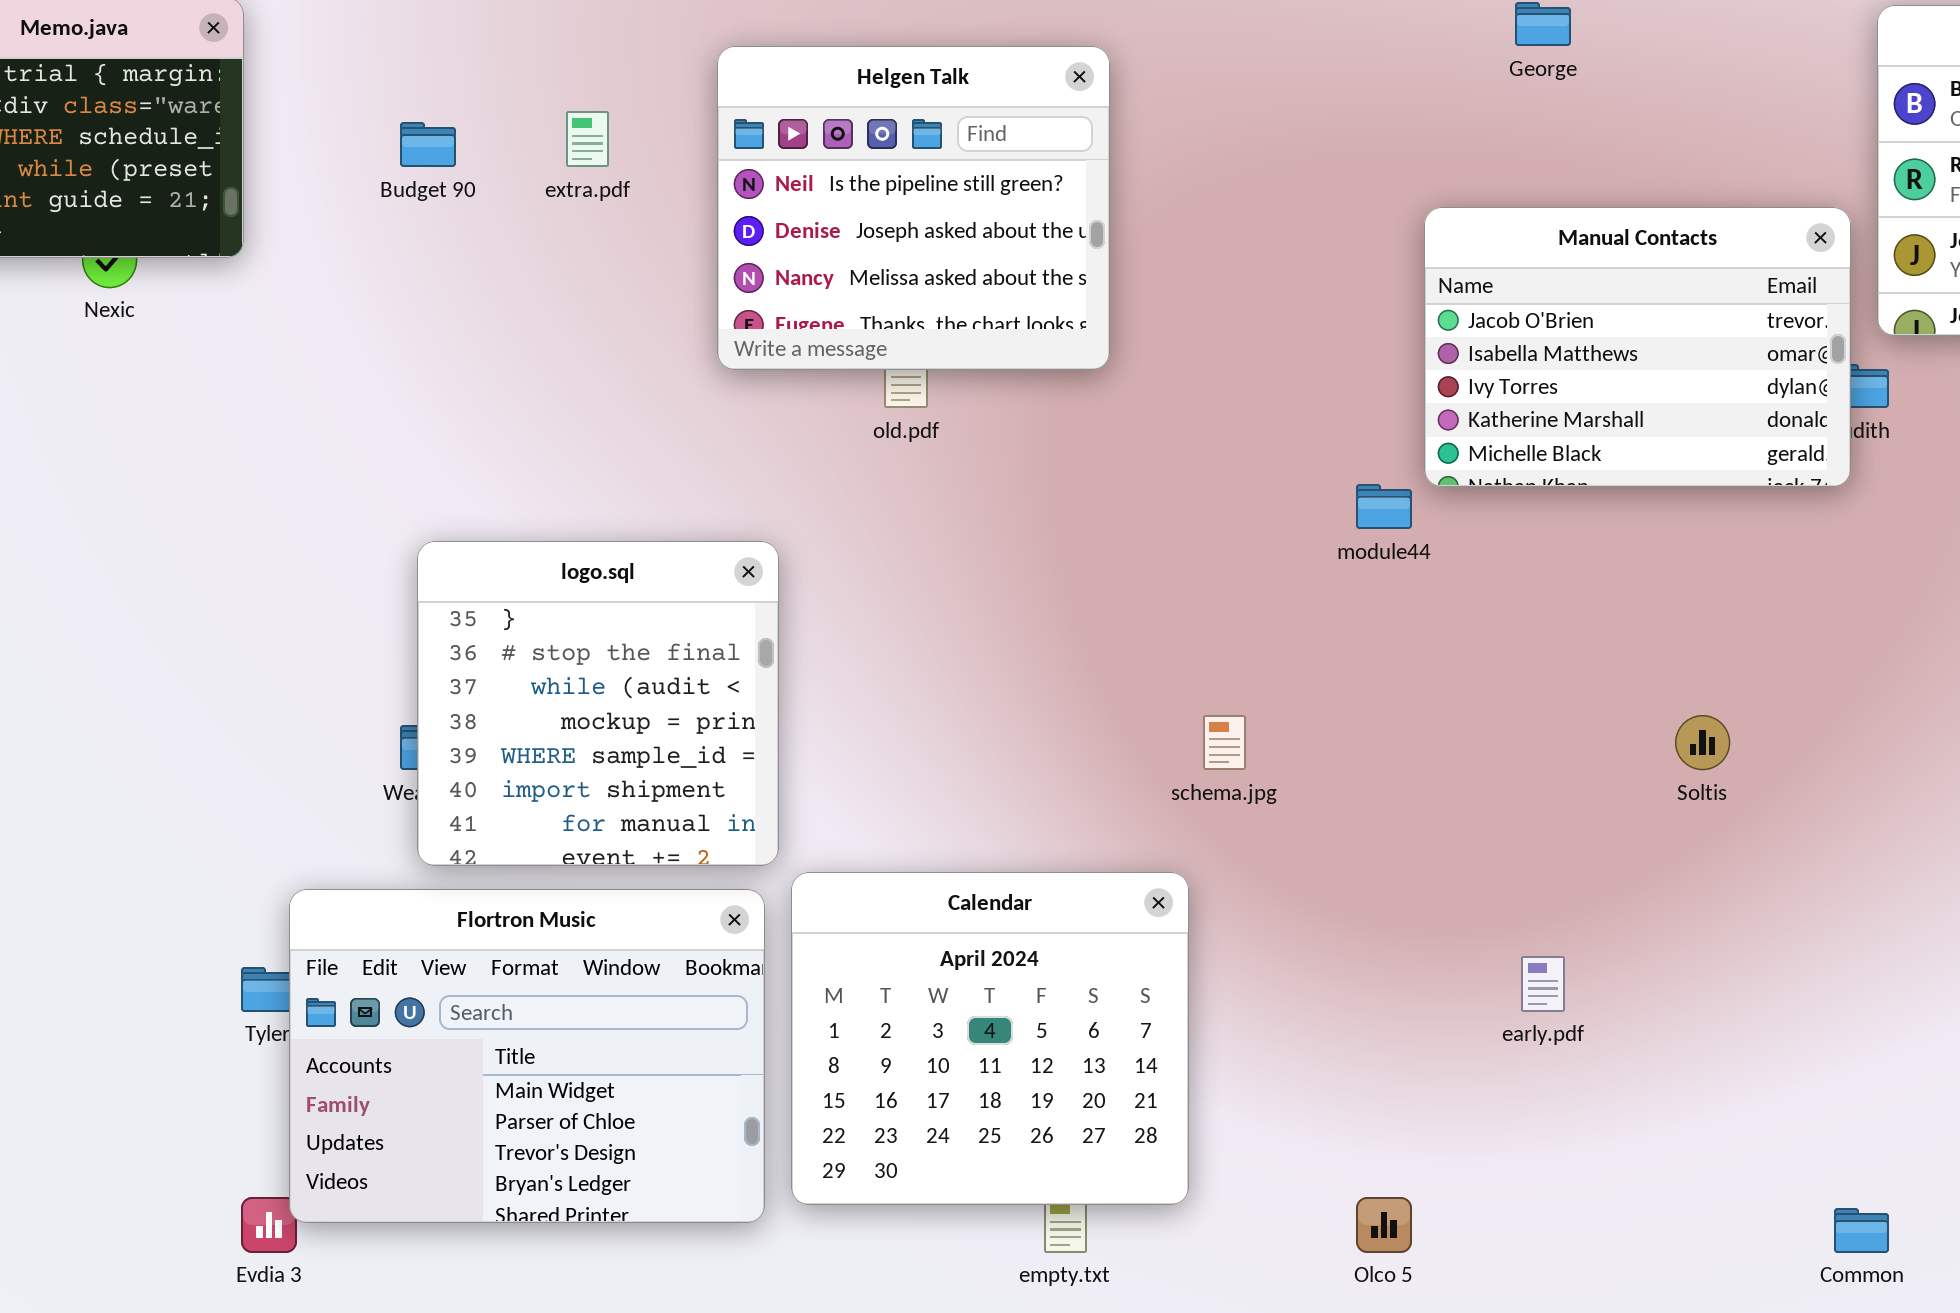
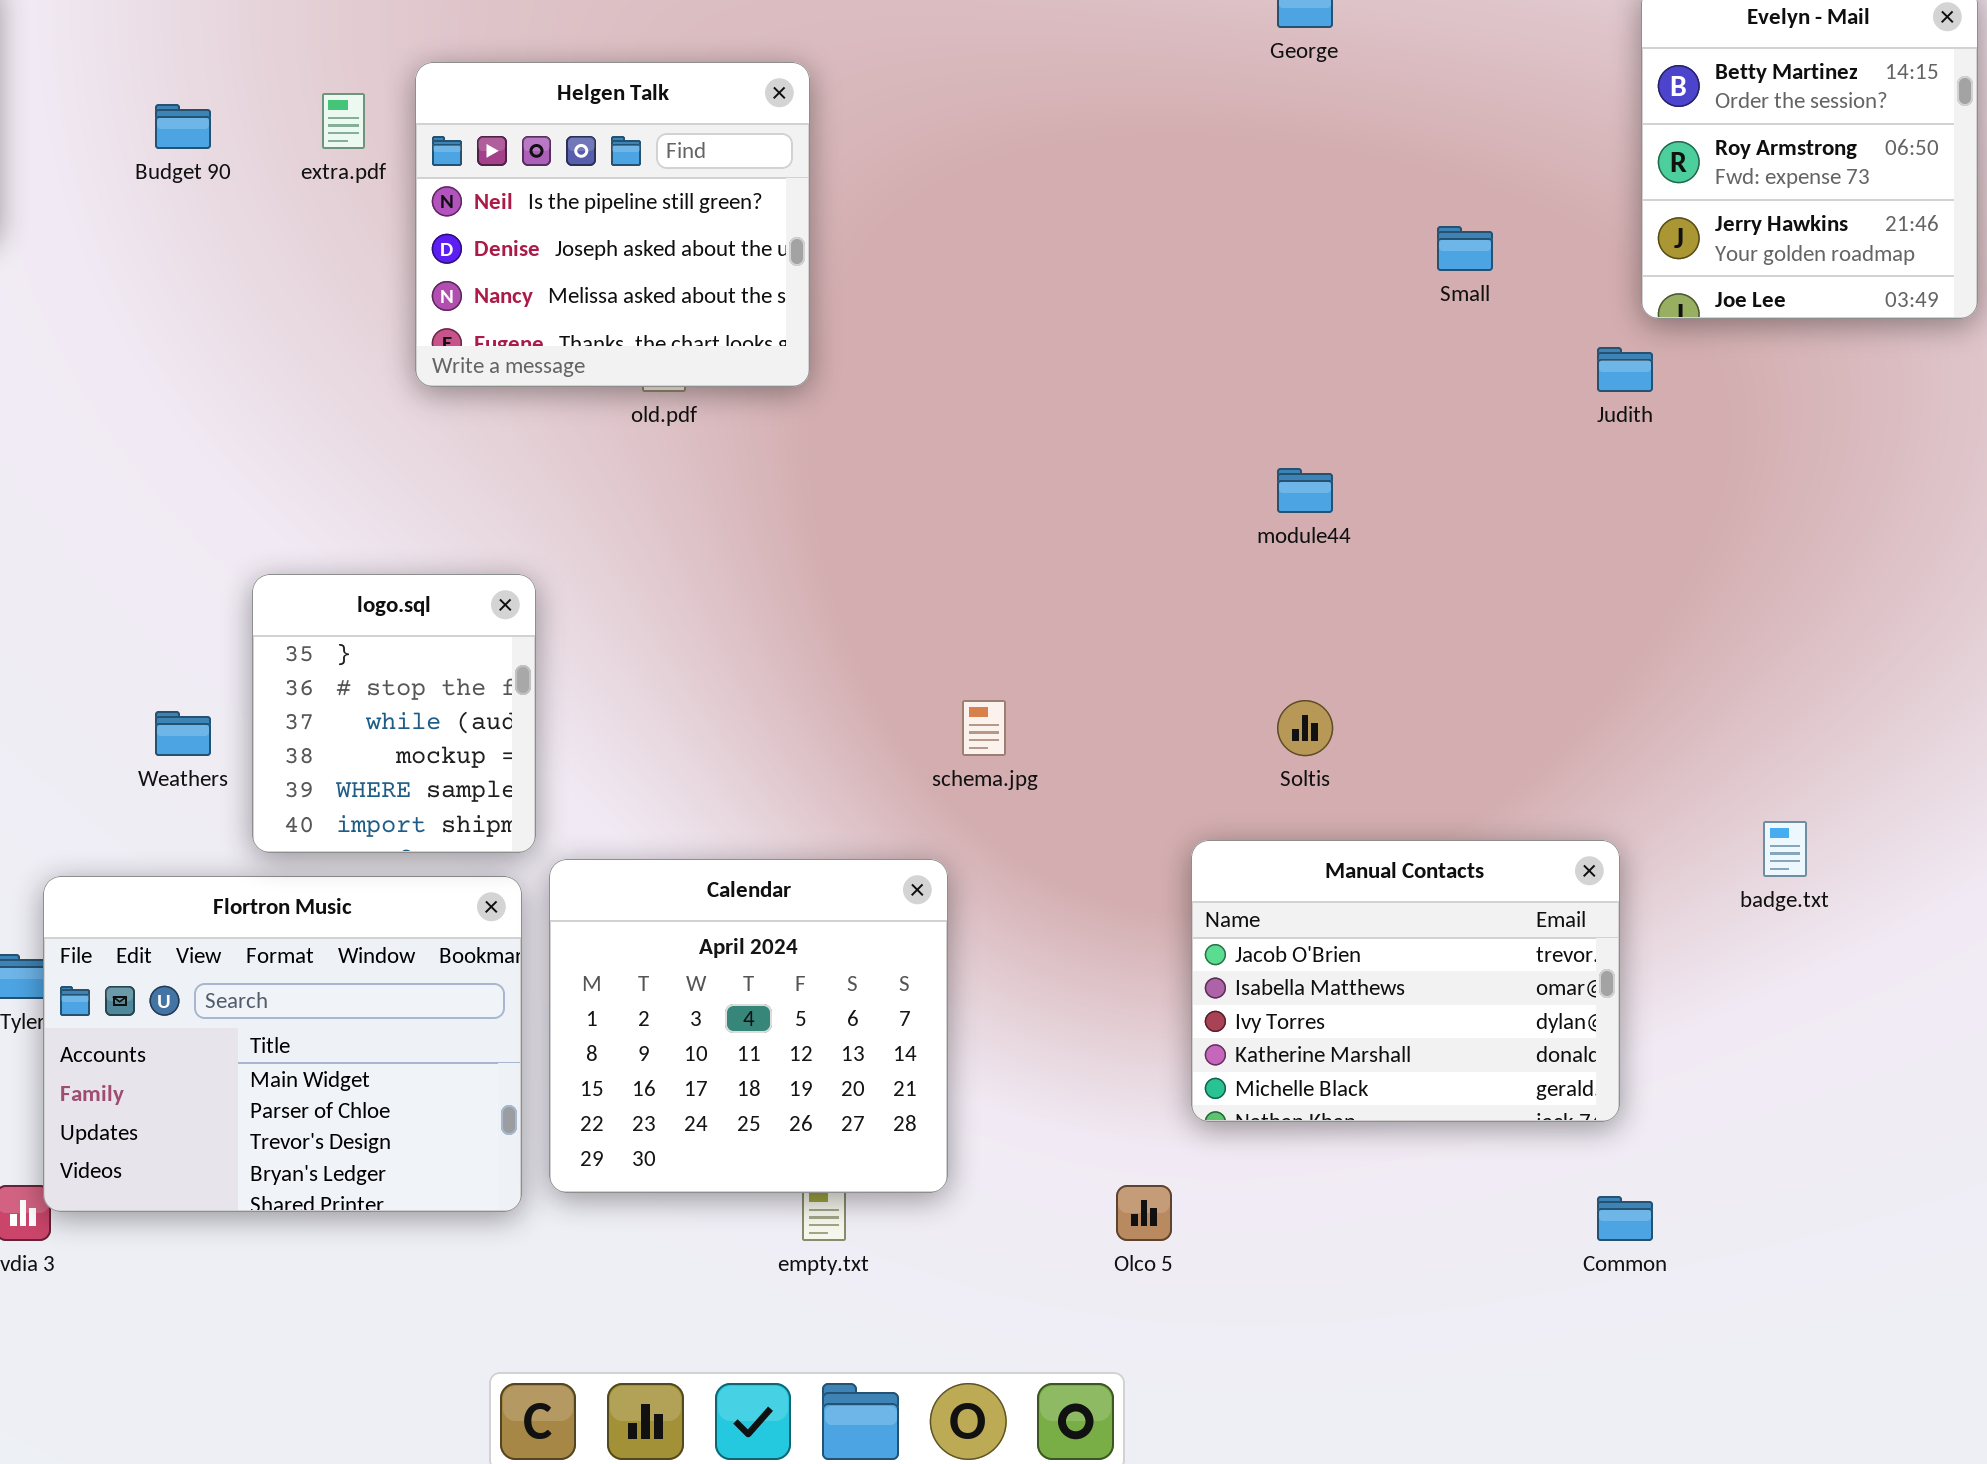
Helgen Talk: [717,46,1110,370] -> [415,62,810,387], moved
Manual Contacts: [1424,207,1851,487] -> [1191,840,1620,1122], moved
module44: [1356,484,1412,529] -> [1277,468,1333,513], moved
logo.sql: [417,541,779,866] -> [252,574,536,853], resized
Soltis: [1675,715,1730,770] -> [1277,700,1333,756], moved

